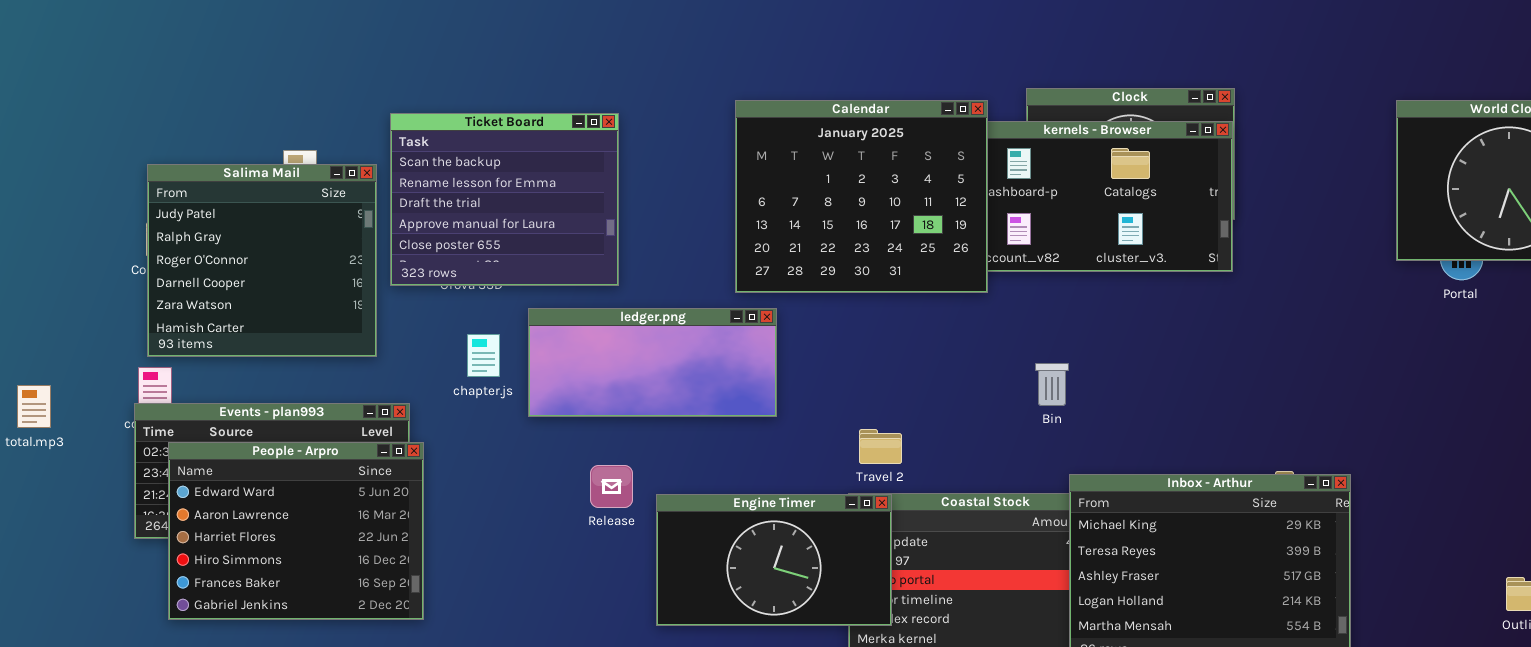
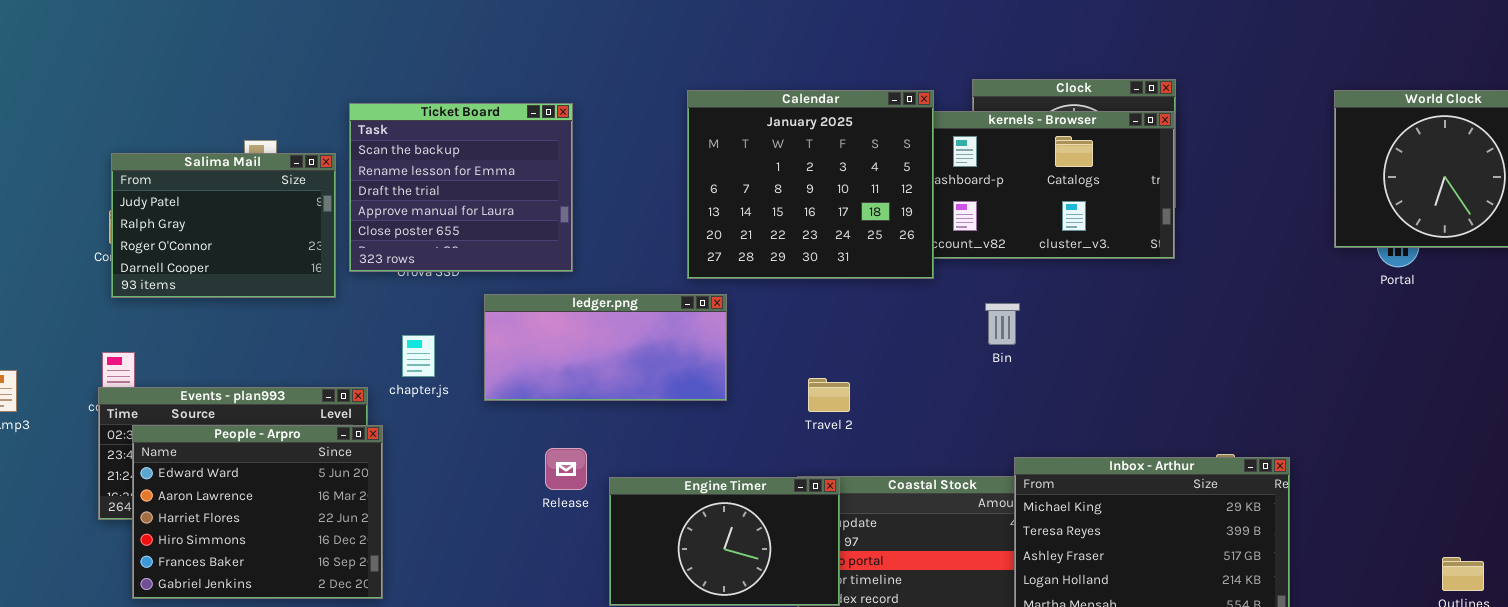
Salima Mail: [147,164,377,357] -> [111,153,336,298], resized
chapter.js: [467,334,500,377] -> [402,335,435,377], moved
Bin: [1035,363,1069,406] -> [985,303,1020,345], moved
Travel 2: [859,429,902,464] -> [808,378,850,412], moved

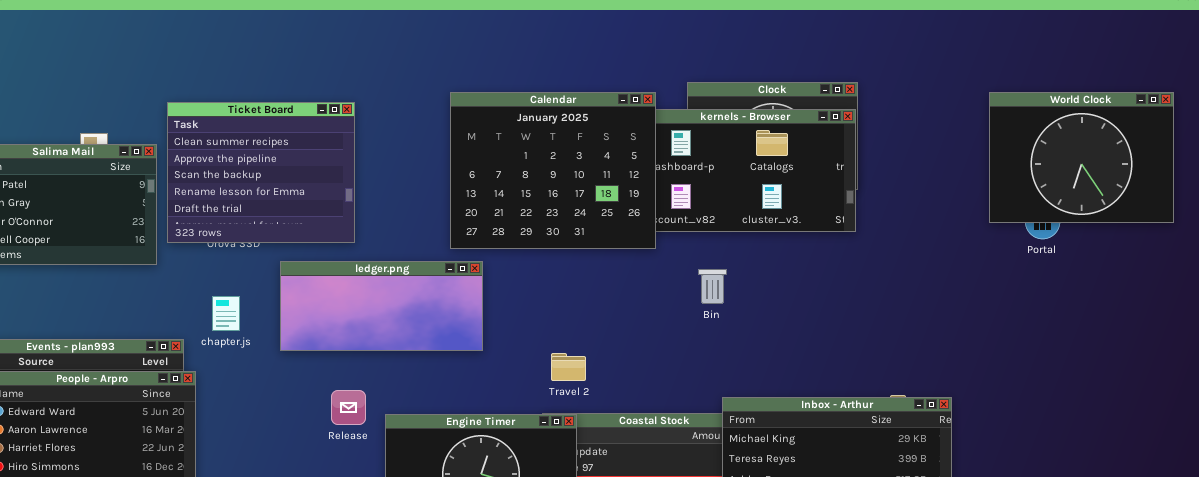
Ticket Board: [349,103,573,272] -> [167,102,355,243], scrolled up 2 rows
Travel 2: [808,378,850,412] -> [551,353,586,381], moved

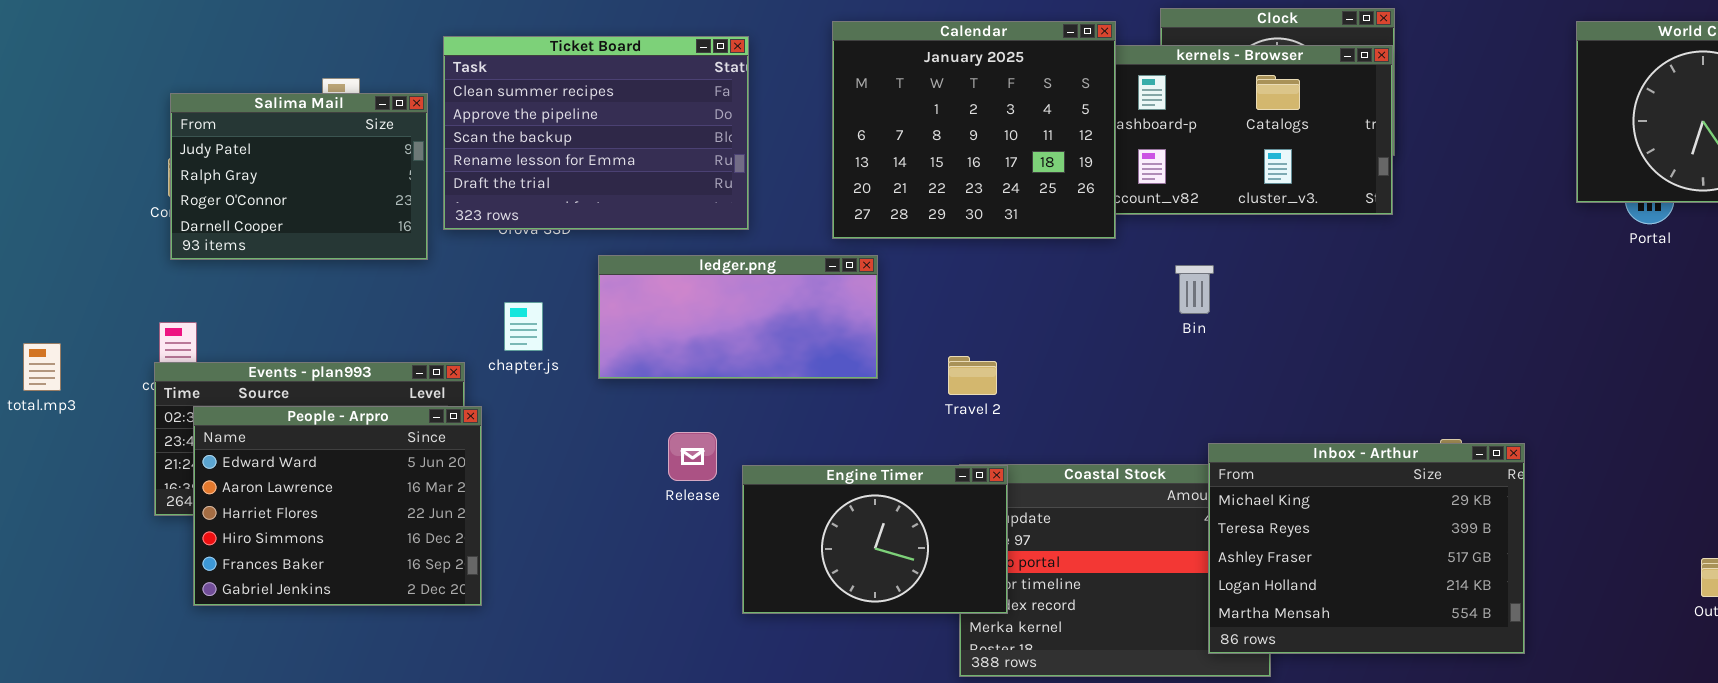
Ticket Board: [167,102,355,243] -> [443,36,749,230], resized
Travel 2: [551,353,586,381] -> [948,356,997,395], moved

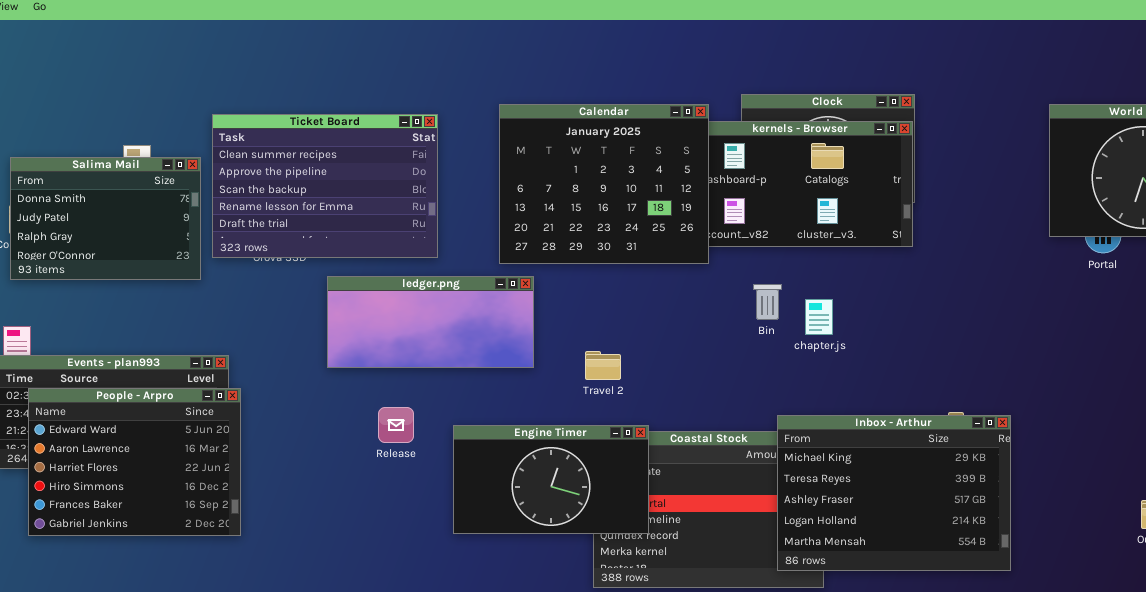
Salima Mail: [170,93,428,260] -> [10,157,201,280], scrolled up 1 row
chapter.js: [504,302,543,351] -> [805,299,833,335], moved
Engine Timer: [742,465,1008,614] -> [453,425,649,534], moved

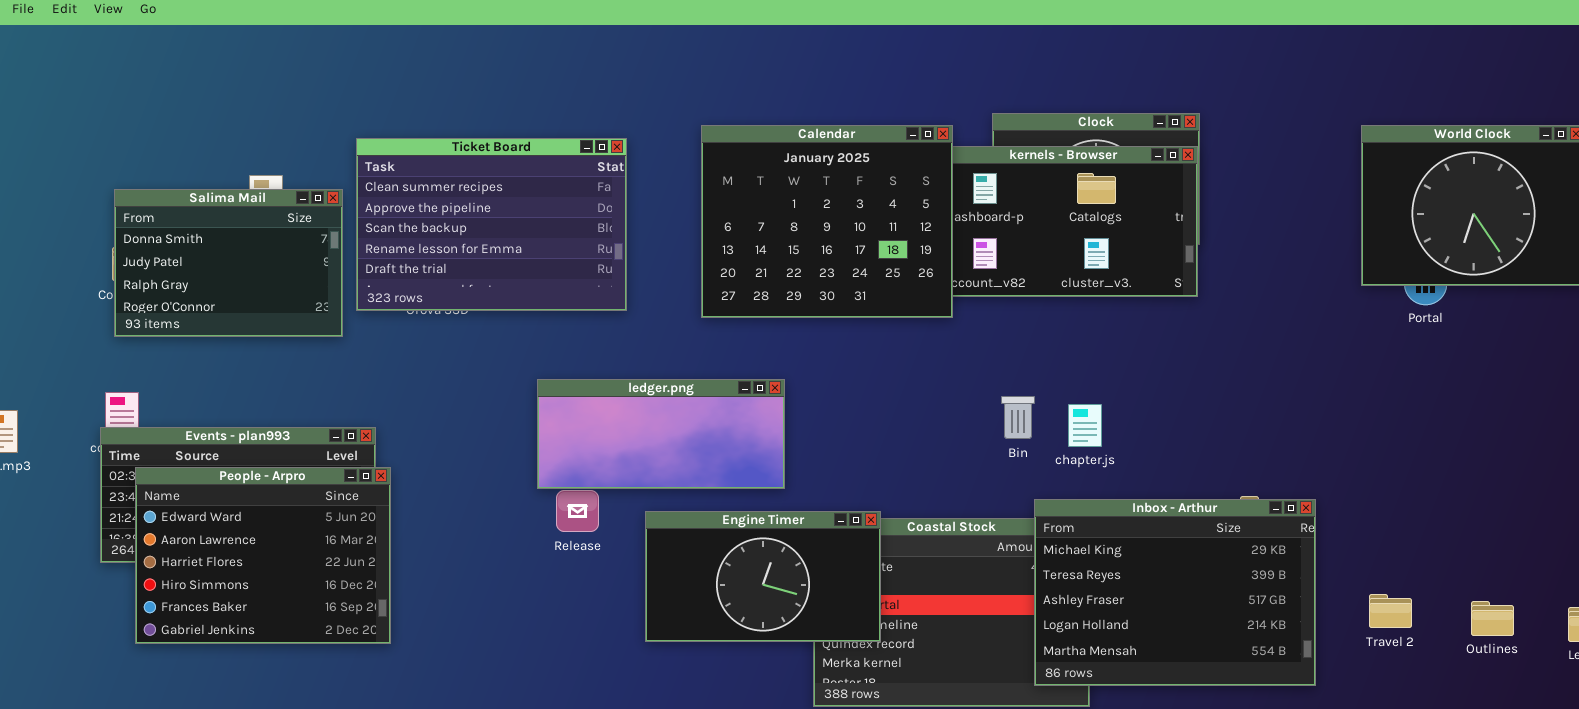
ledger.png: [327,276,534,368] -> [537,379,785,489], moved
Bin: [753,284,782,320] -> [1001,396,1035,439], moved
chapter.js: [805,299,833,335] -> [1068,404,1102,447], moved
Travel 2: [585,351,621,380] -> [1369,594,1412,628], moved

